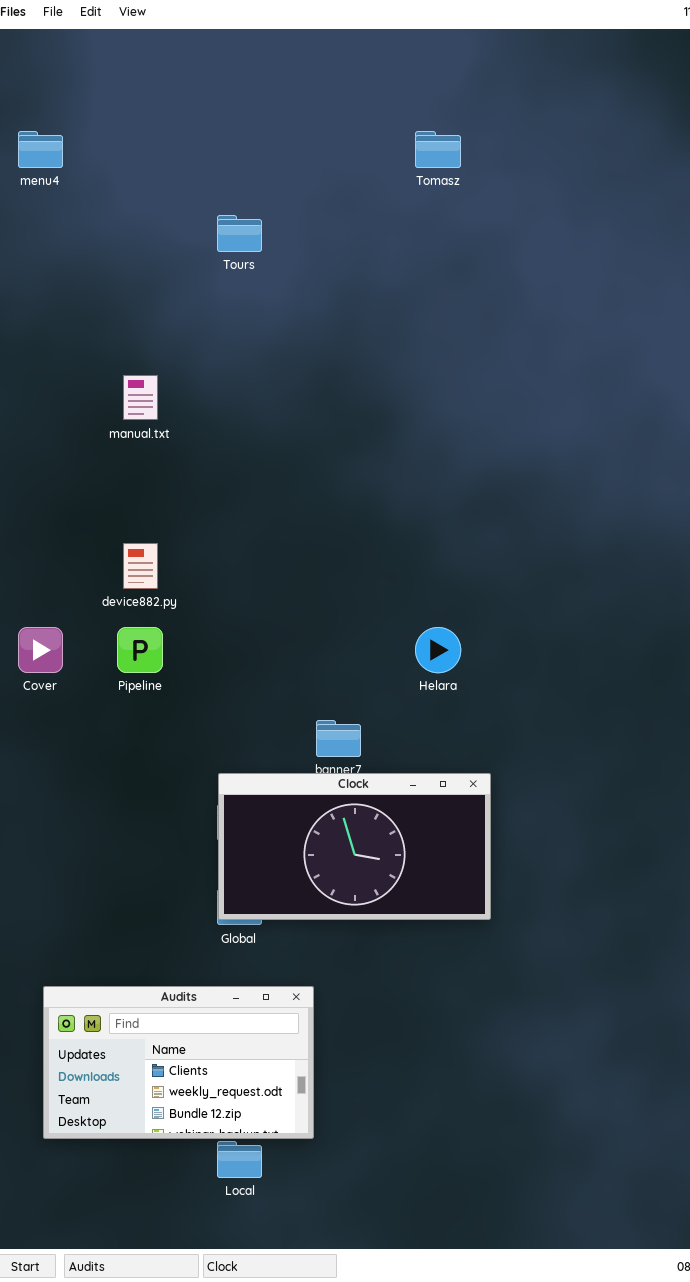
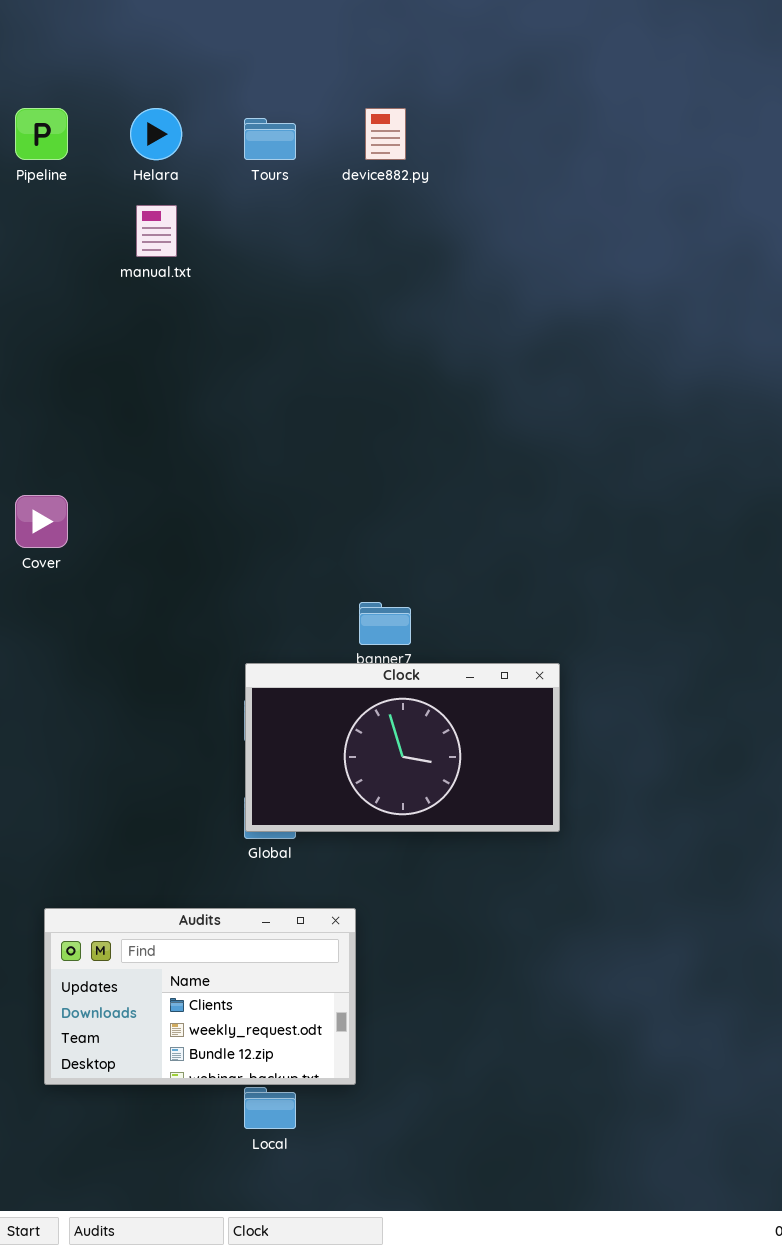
Tours: [217,215,262,252] -> [244,118,296,160], moved
device882.py: [123,543,158,589] -> [365,108,406,160], moved
Pipeline: [117,627,163,673] -> [15,108,68,160], moved
Helara: [415,627,461,673] -> [130,108,182,160], moved

